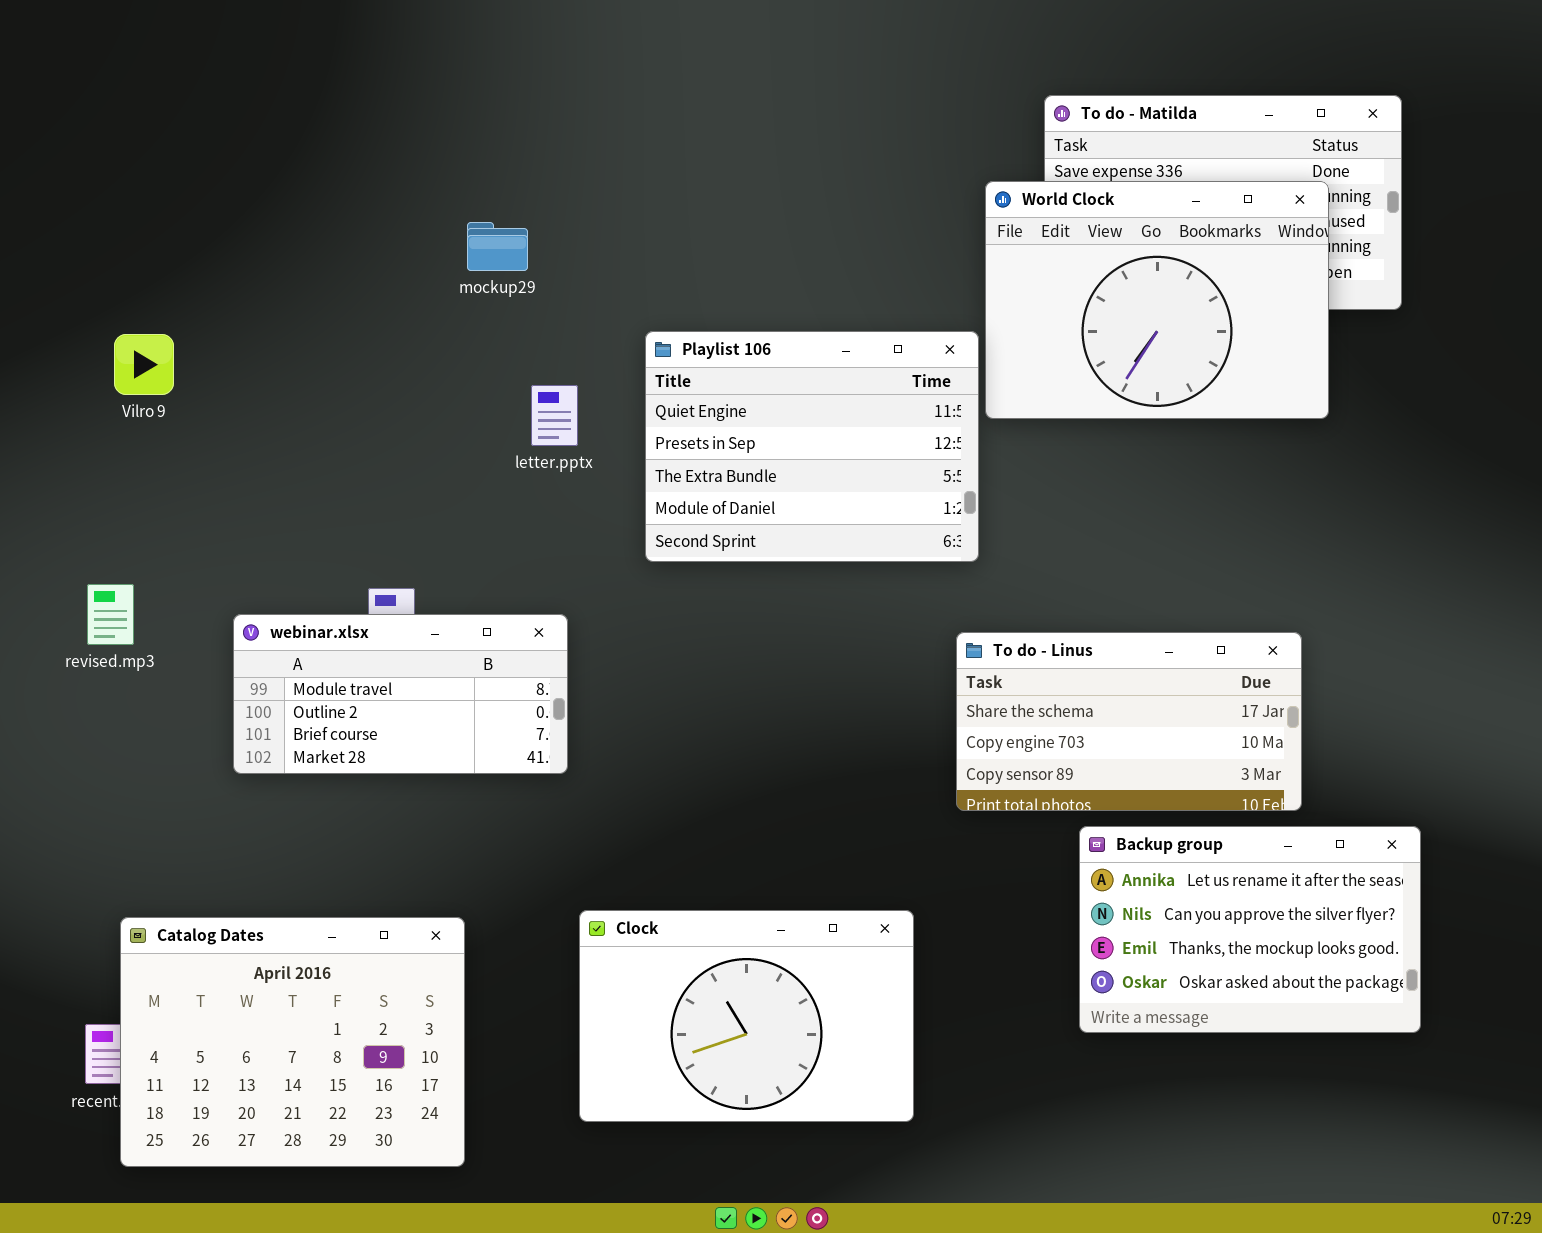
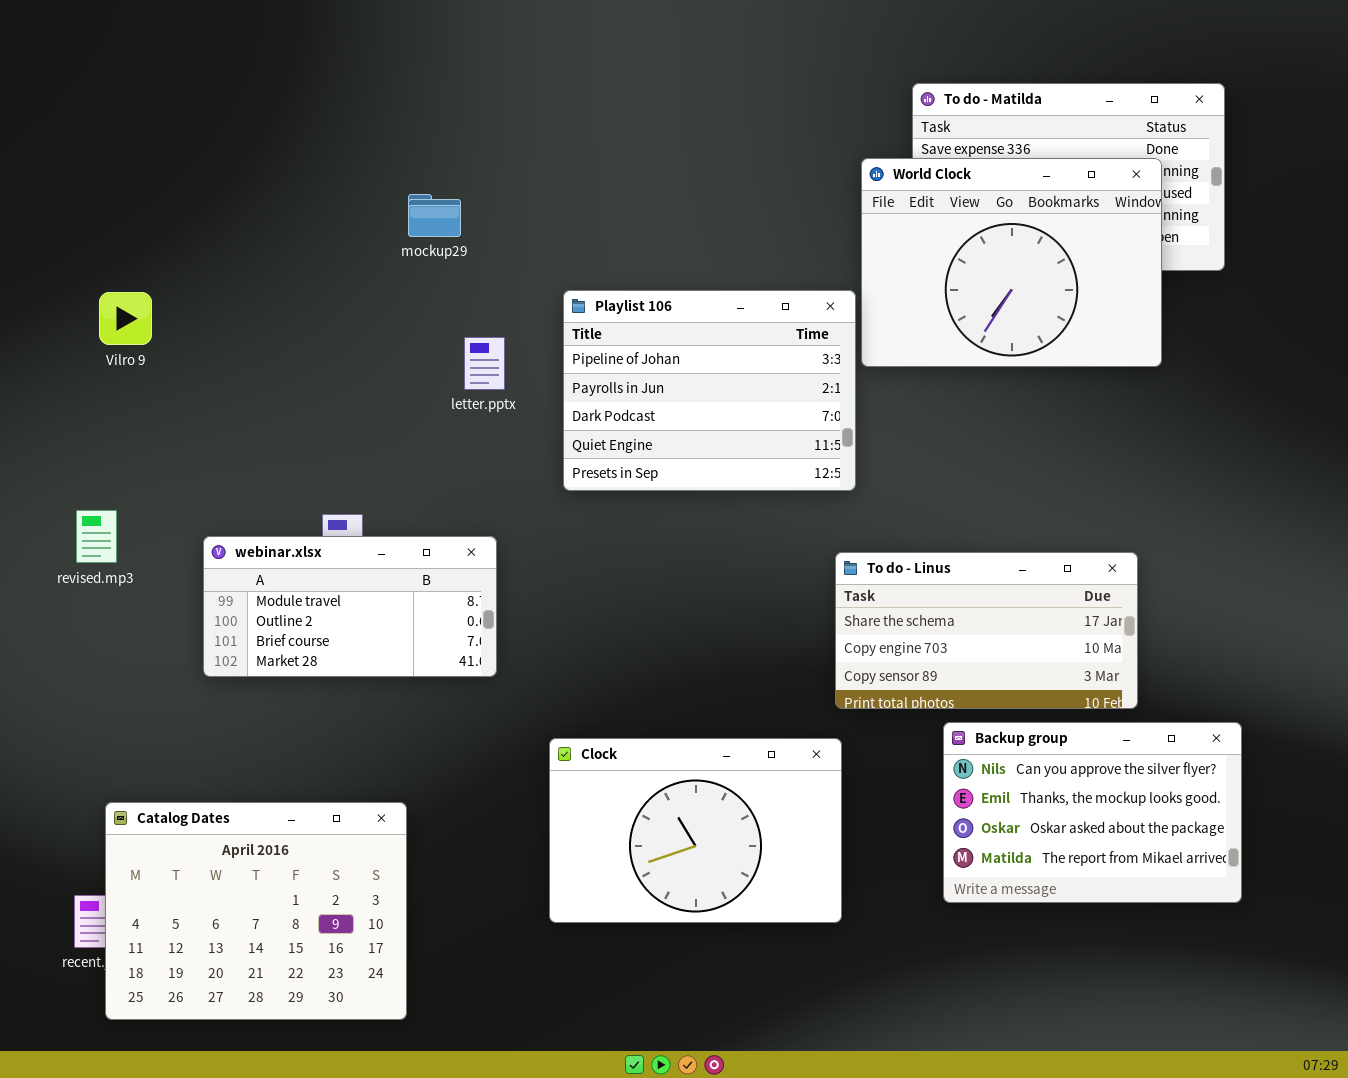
Playlist 106: [645,331,979,562] -> [563,290,856,491], scrolled up 3 rows
Backup group: [1079,826,1421,1033] -> [943,722,1242,903], scrolled down 1 row
Clock: [579,910,914,1122] -> [549,738,842,923], moved

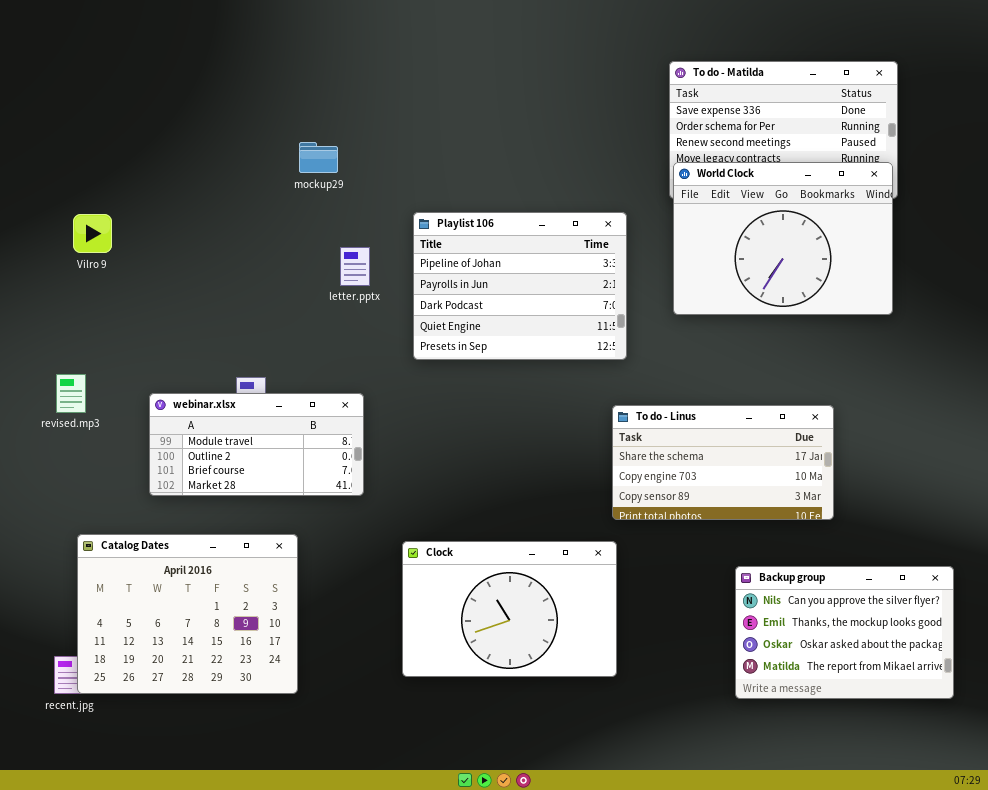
World Clock: [861,158,1162,367] -> [673,162,893,315], moved
Backup group: [943,722,1242,903] -> [735,566,954,699], moved
Catalog Dates: [105,802,407,1020] -> [77,534,298,694], moved

